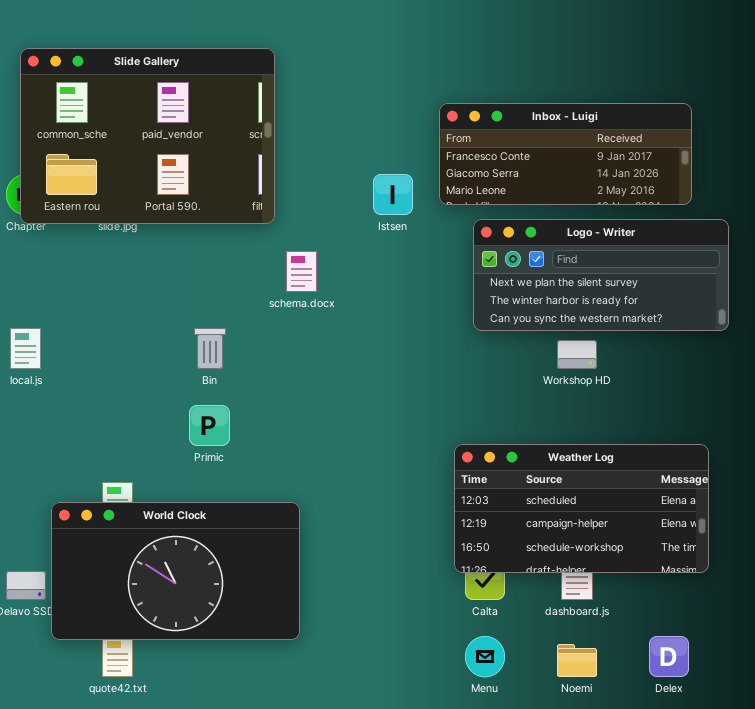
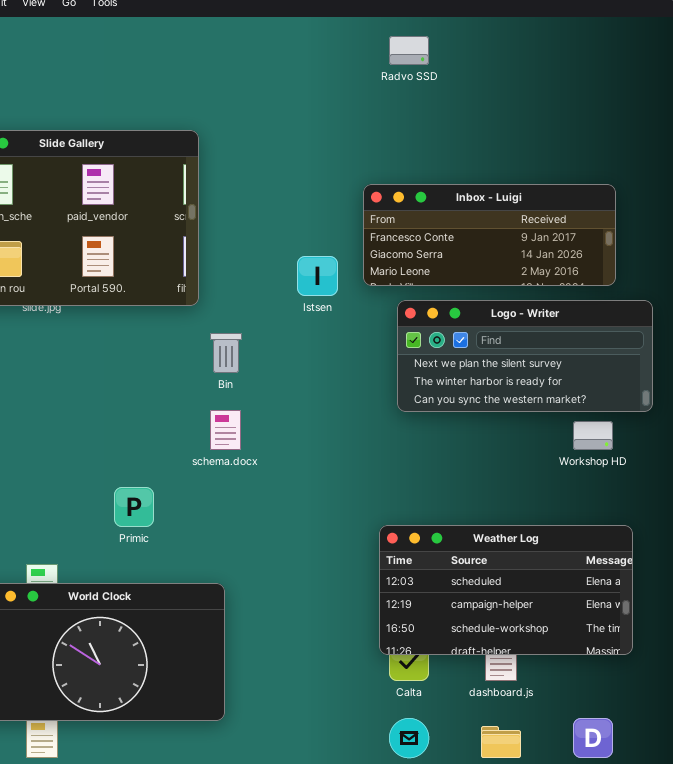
schema.docx: [286,251,317,292] -> [210,410,241,450], moved
Bin: [194,328,226,369] -> [210,333,242,373], moved
Workshop HD: [557,340,597,369] -> [573,421,613,450], moved

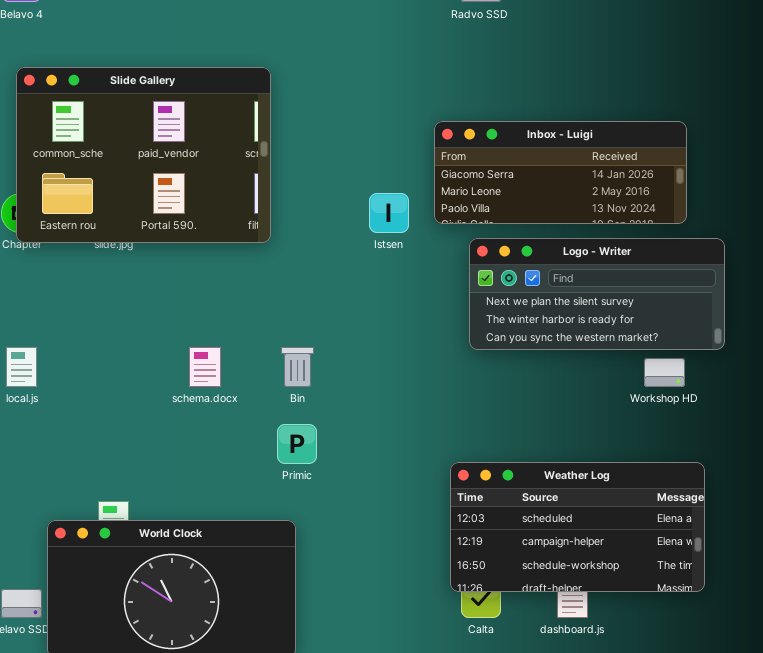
Inbox - Luigi: [363,184,616,286] -> [434,121,687,224], scrolled down 1 row
Bin: [210,333,242,373] -> [281,347,314,387], moved
schema.docx: [210,410,241,450] -> [189,347,221,387], moved
Primic: [114,487,154,527] -> [277,424,317,464], moved

